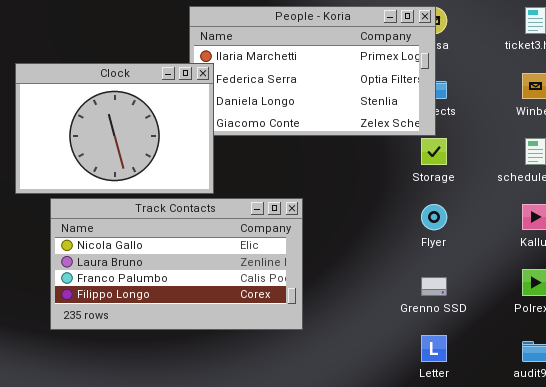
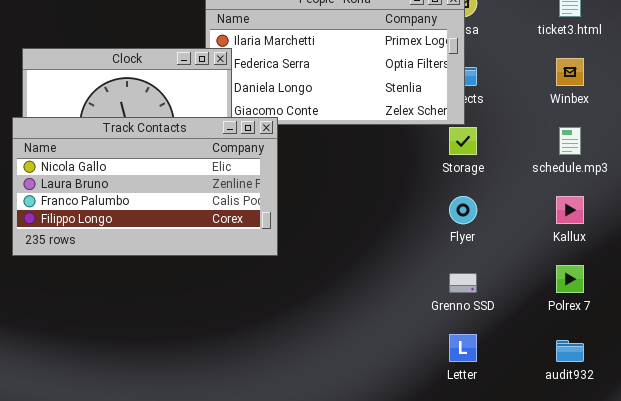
Track Contacts: [50,198,303,330] -> [12,117,278,256], moved

